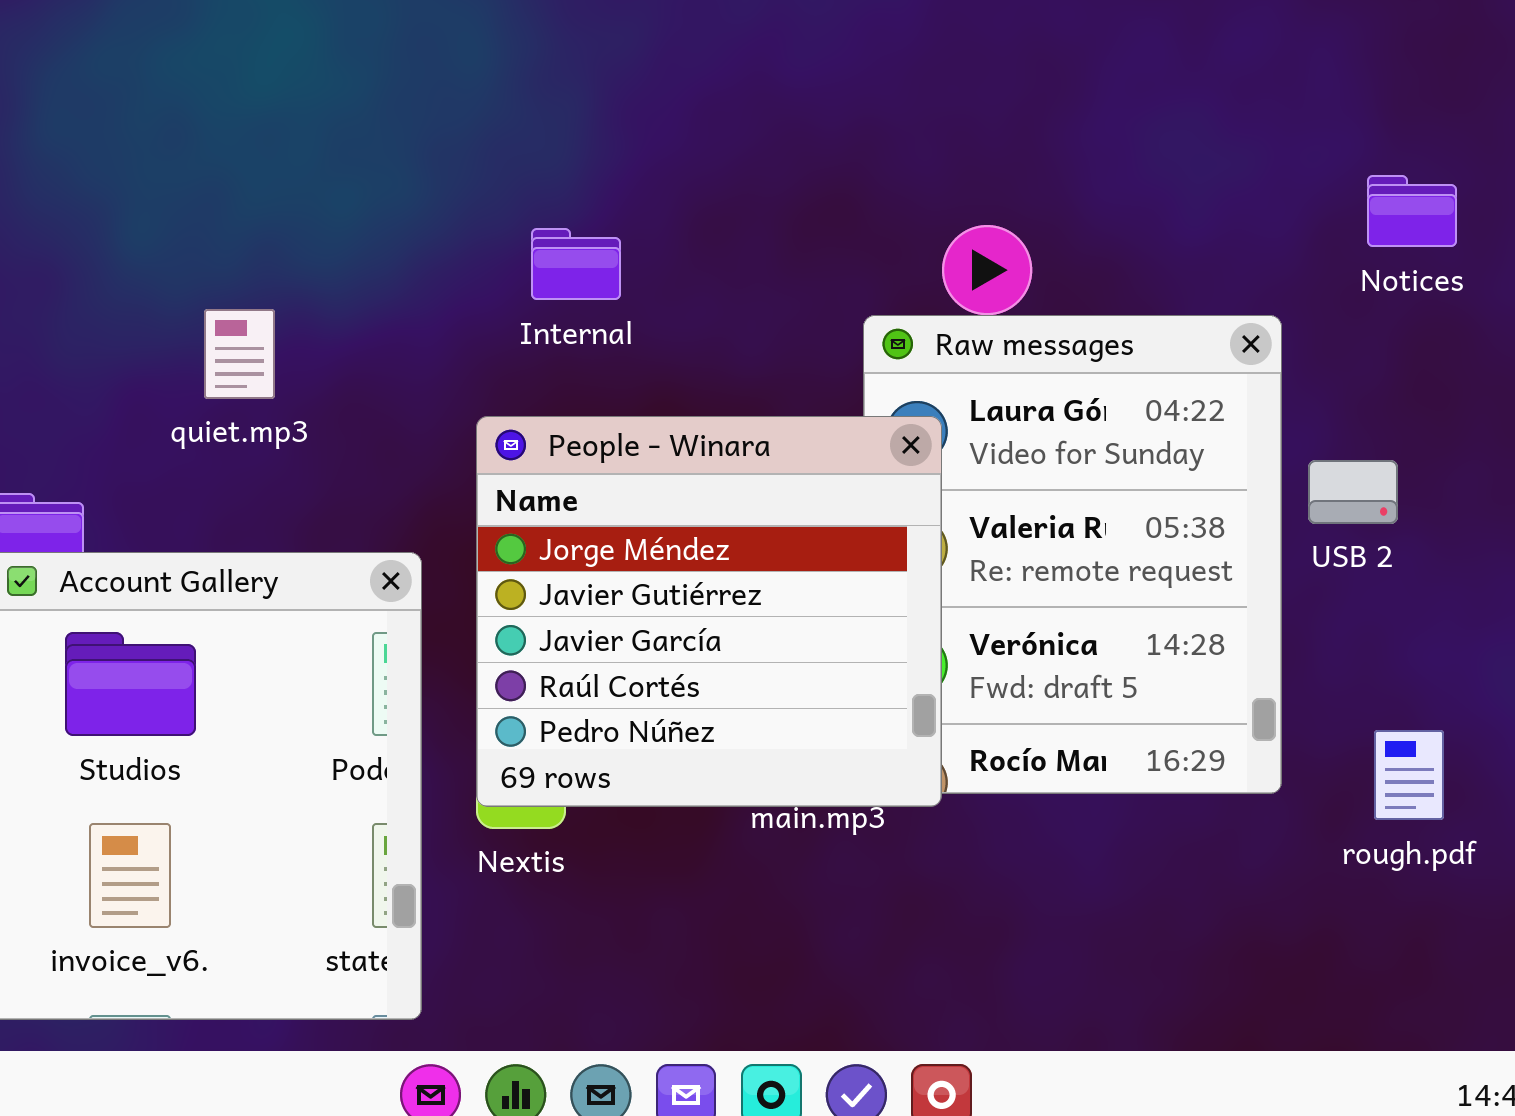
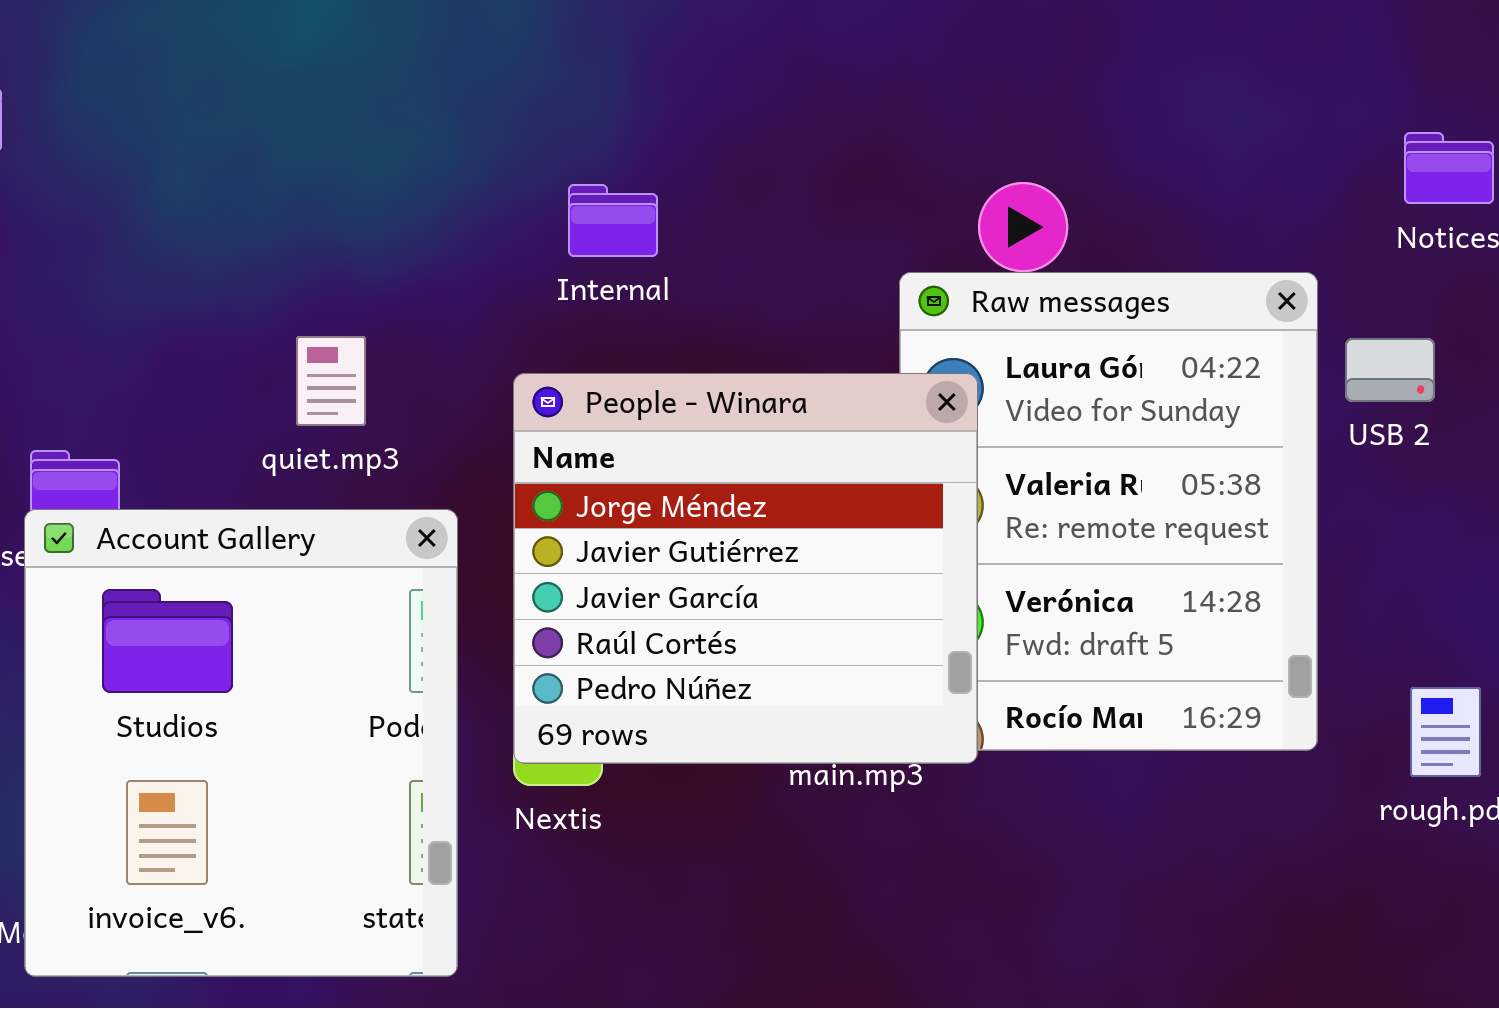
quiet.mp3: [204,309,275,399] -> [296,336,366,426], moved
USB 2: [1308,460,1398,524] -> [1345,338,1435,402], moved

